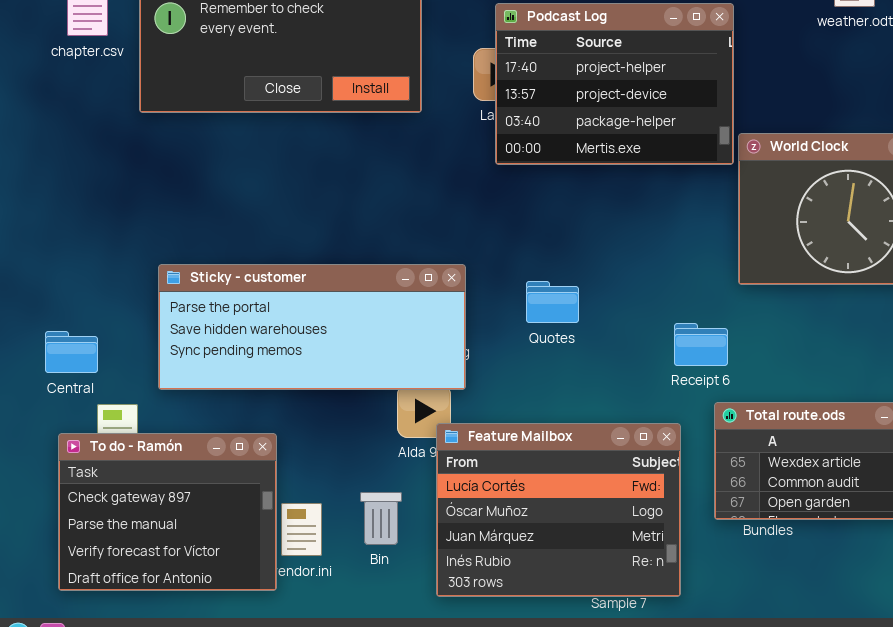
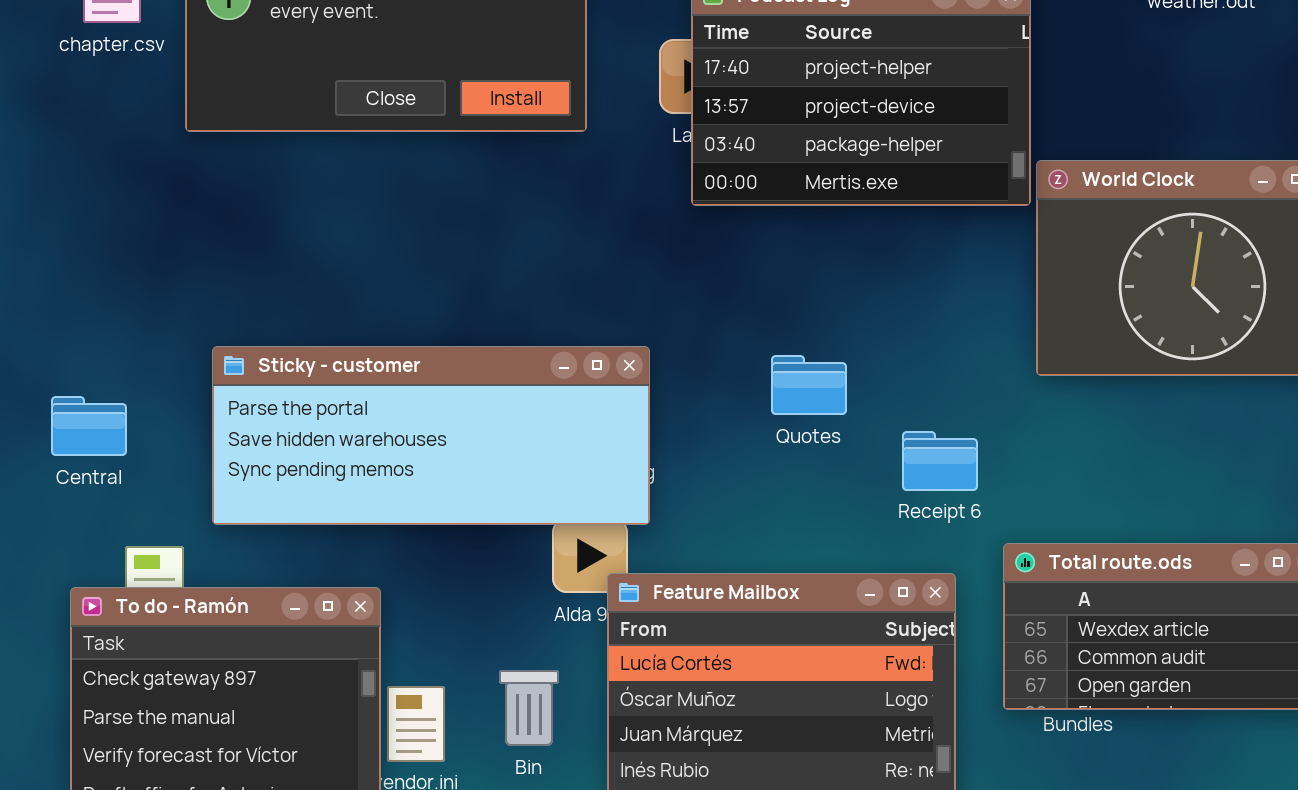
Quotes: [526,281,579,323] -> [771,355,847,415], moved
Receipt 6: [674,323,728,366] -> [902,431,978,491], moved
Central: [45,331,98,373] -> [51,396,127,456], moved

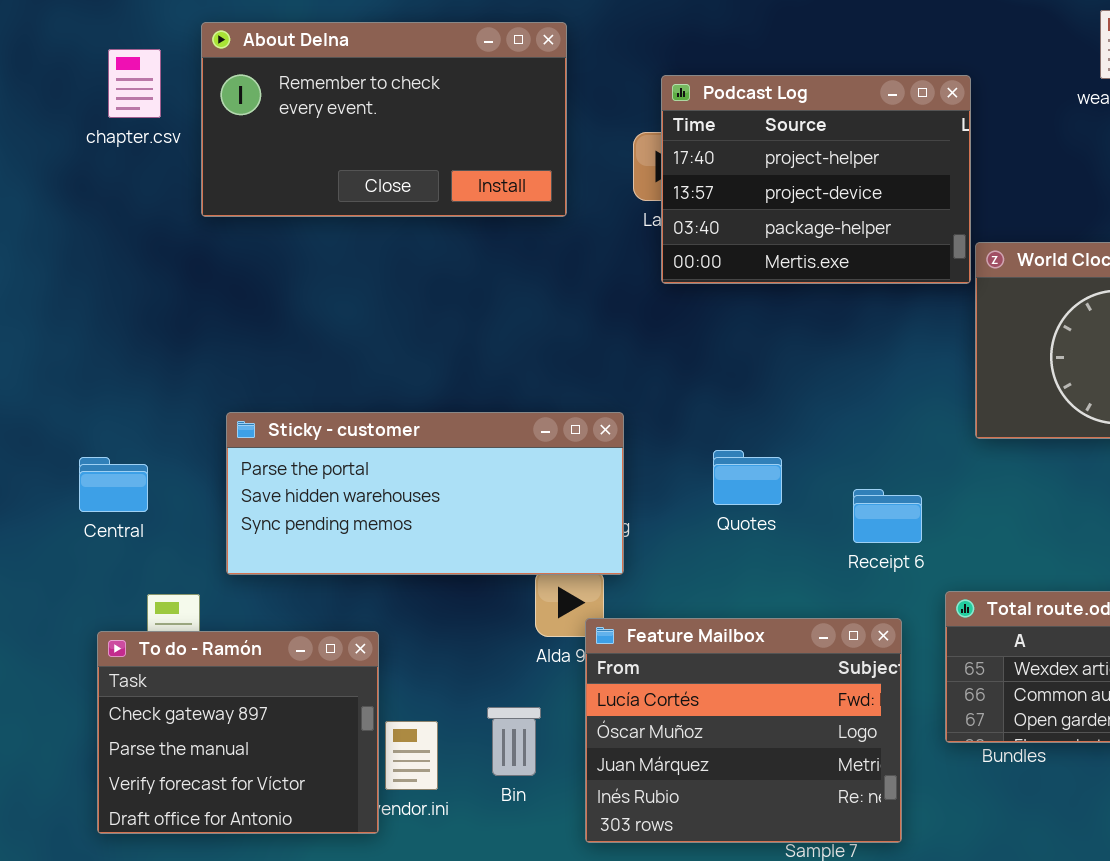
Quotes: [771,355,847,415] -> [713,450,782,505], moved

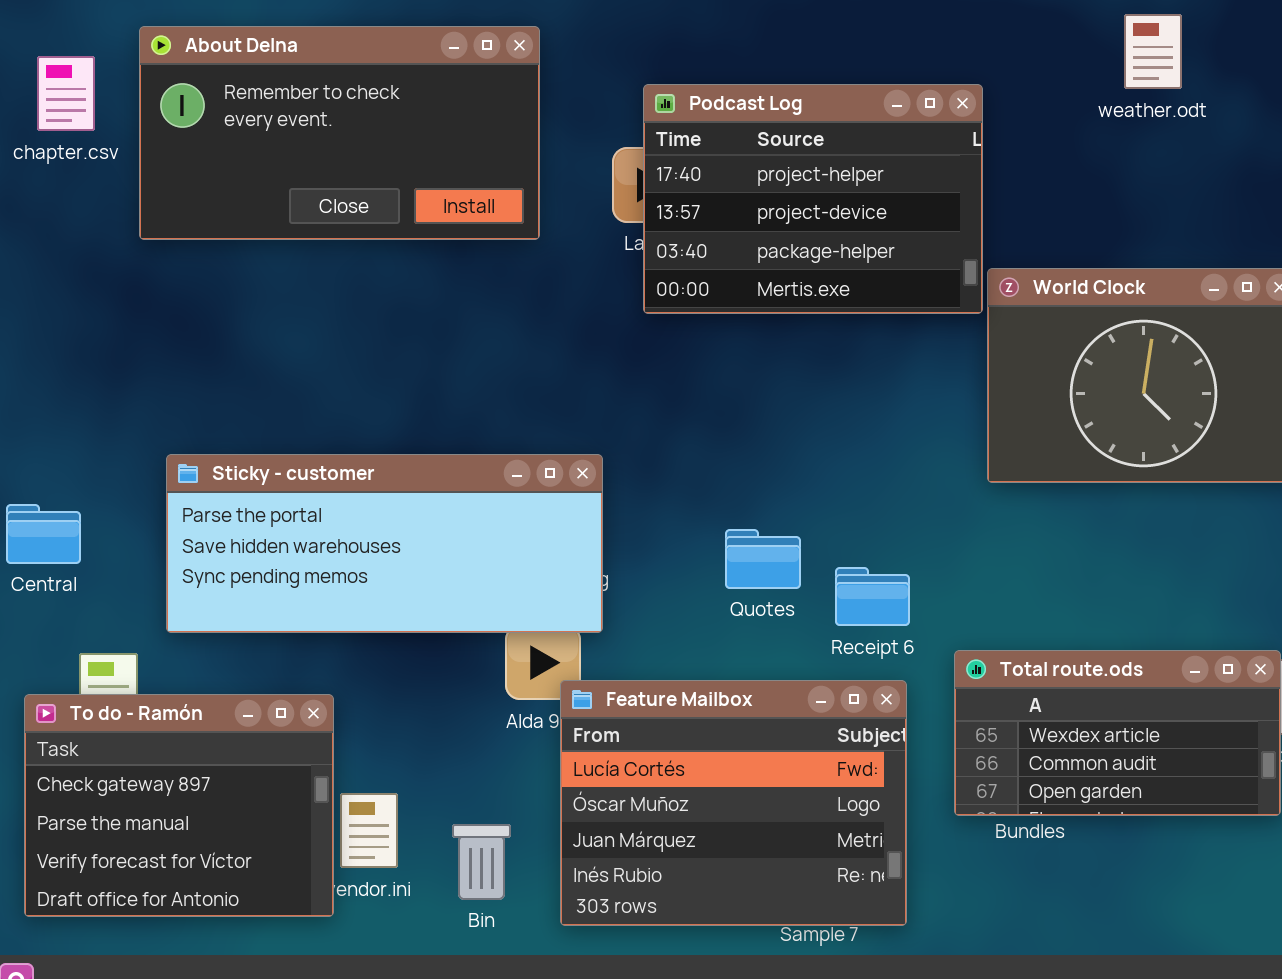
Quotes: [713,450,782,505] -> [725,529,801,589], moved
Receipt 6: [853,489,922,543] -> [835,567,910,626], moved
Bin: [487,707,541,776] -> [452,824,511,900], moved

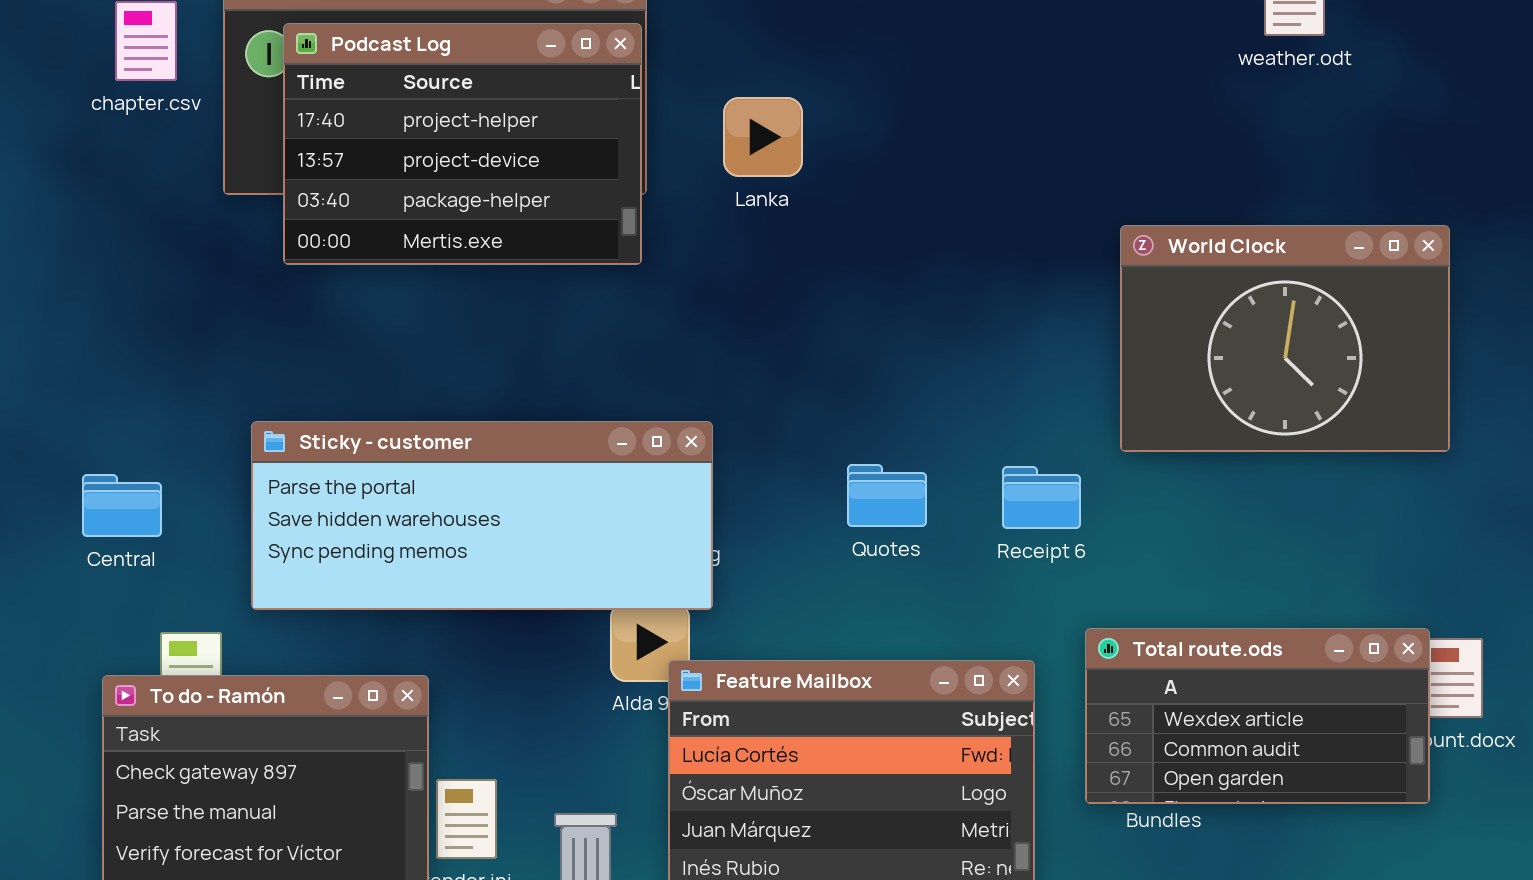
Podcast Log: [643,84,983,314] -> [283,23,642,265], moved
Quotes: [725,529,801,589] -> [847,464,927,527], moved
Receipt 6: [835,567,910,626] -> [1002,466,1081,529], moved

